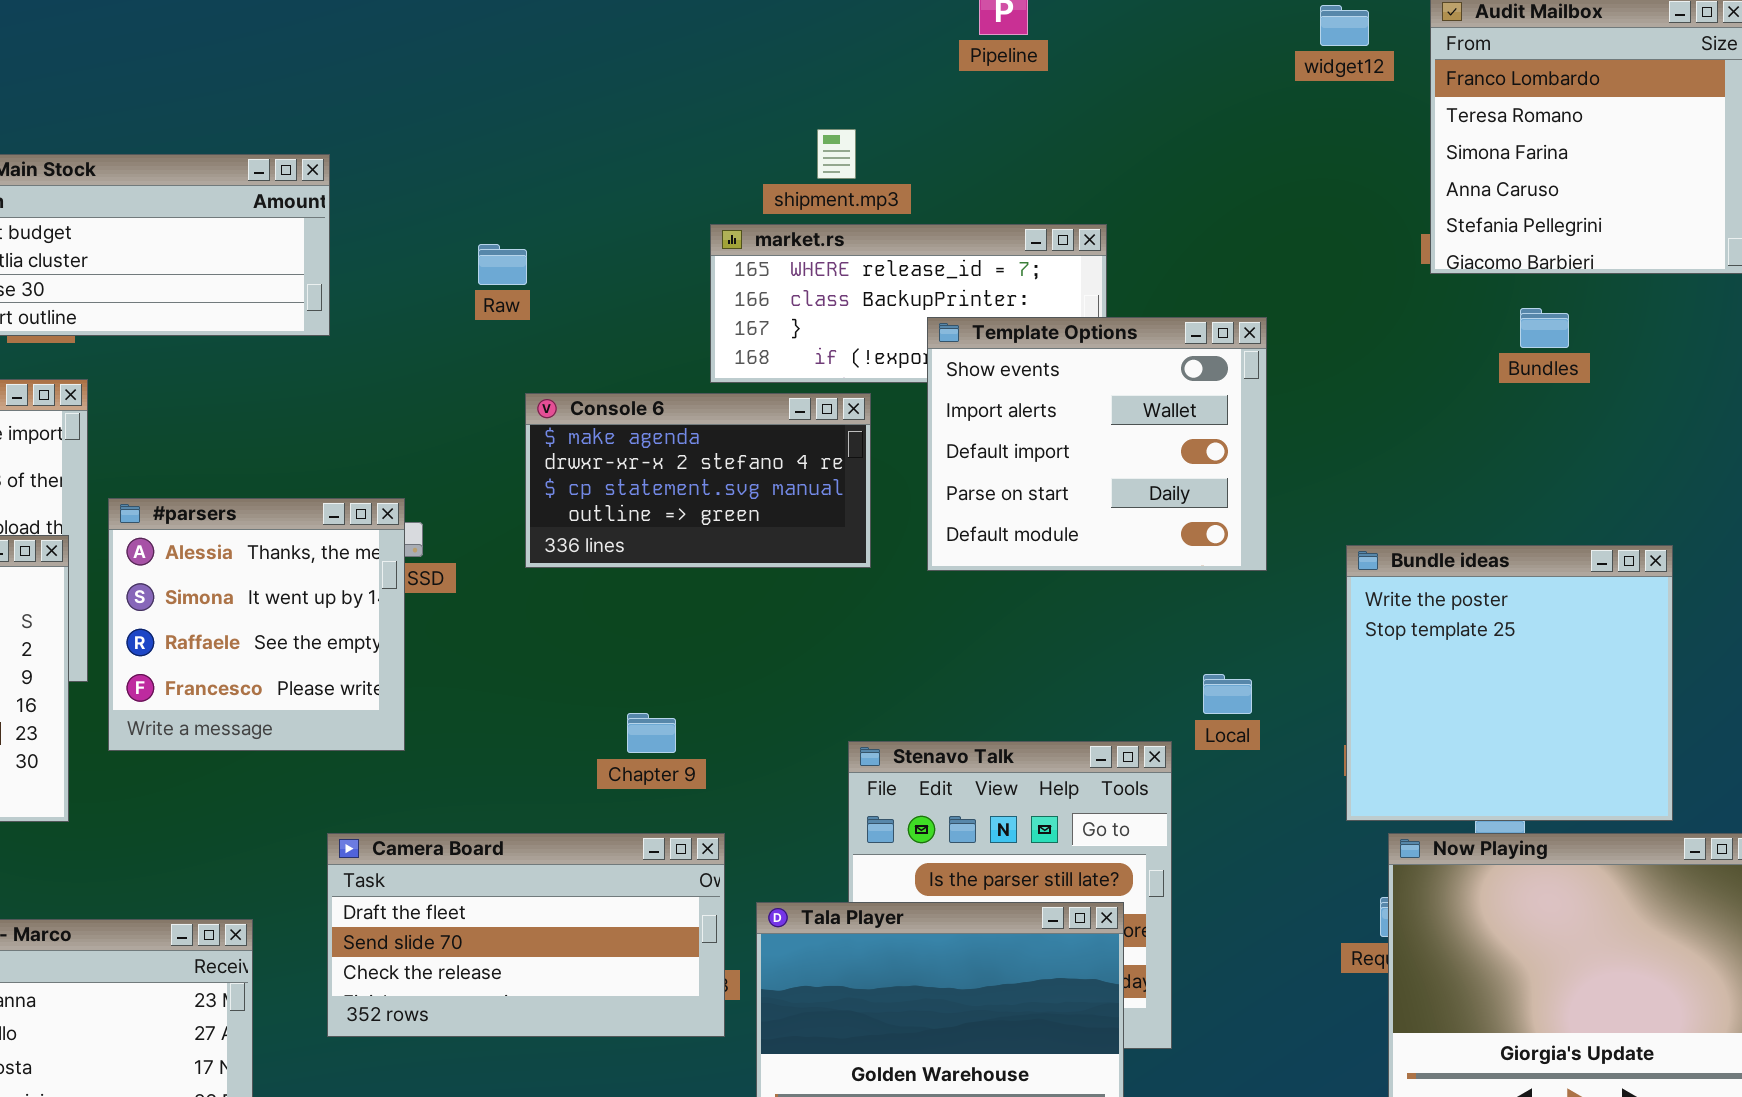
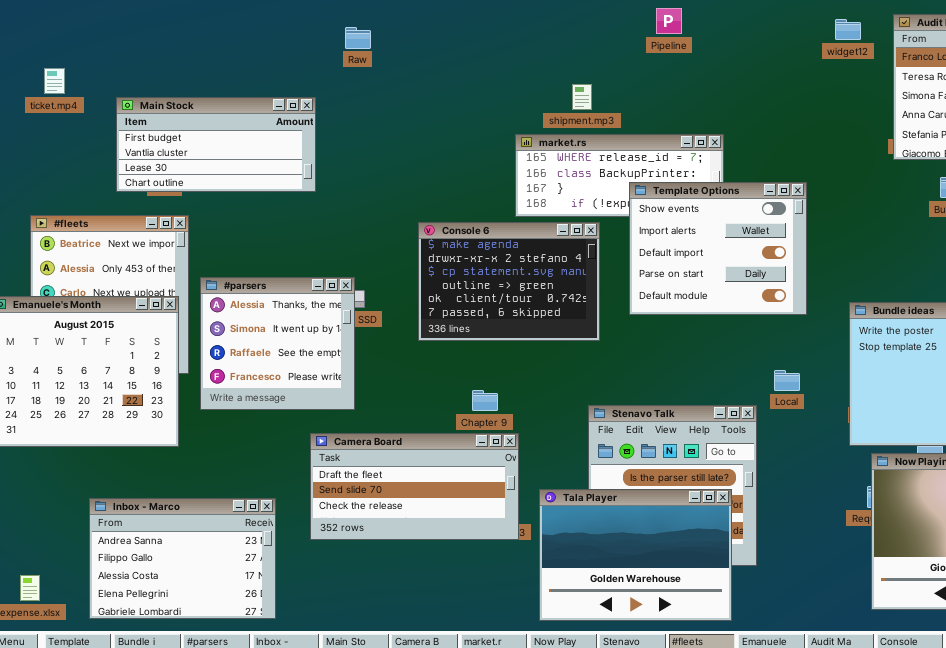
Raw: [478,244,527,285] -> [345,27,371,49], moved
Console 6: [525,393,871,568] -> [418,222,600,341], resized
Camera Board: [327,833,725,1037] -> [310,433,519,540], moved

